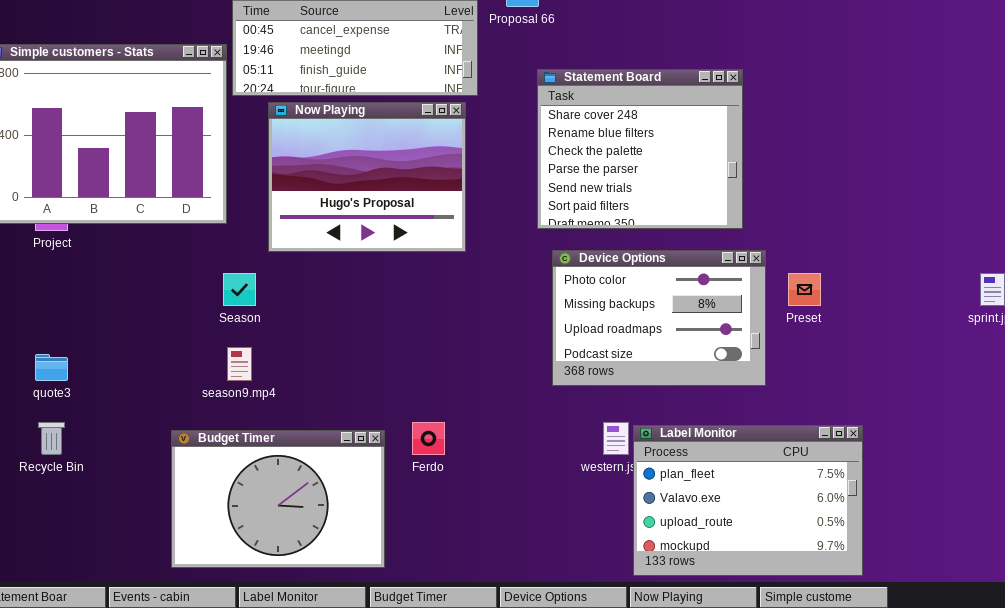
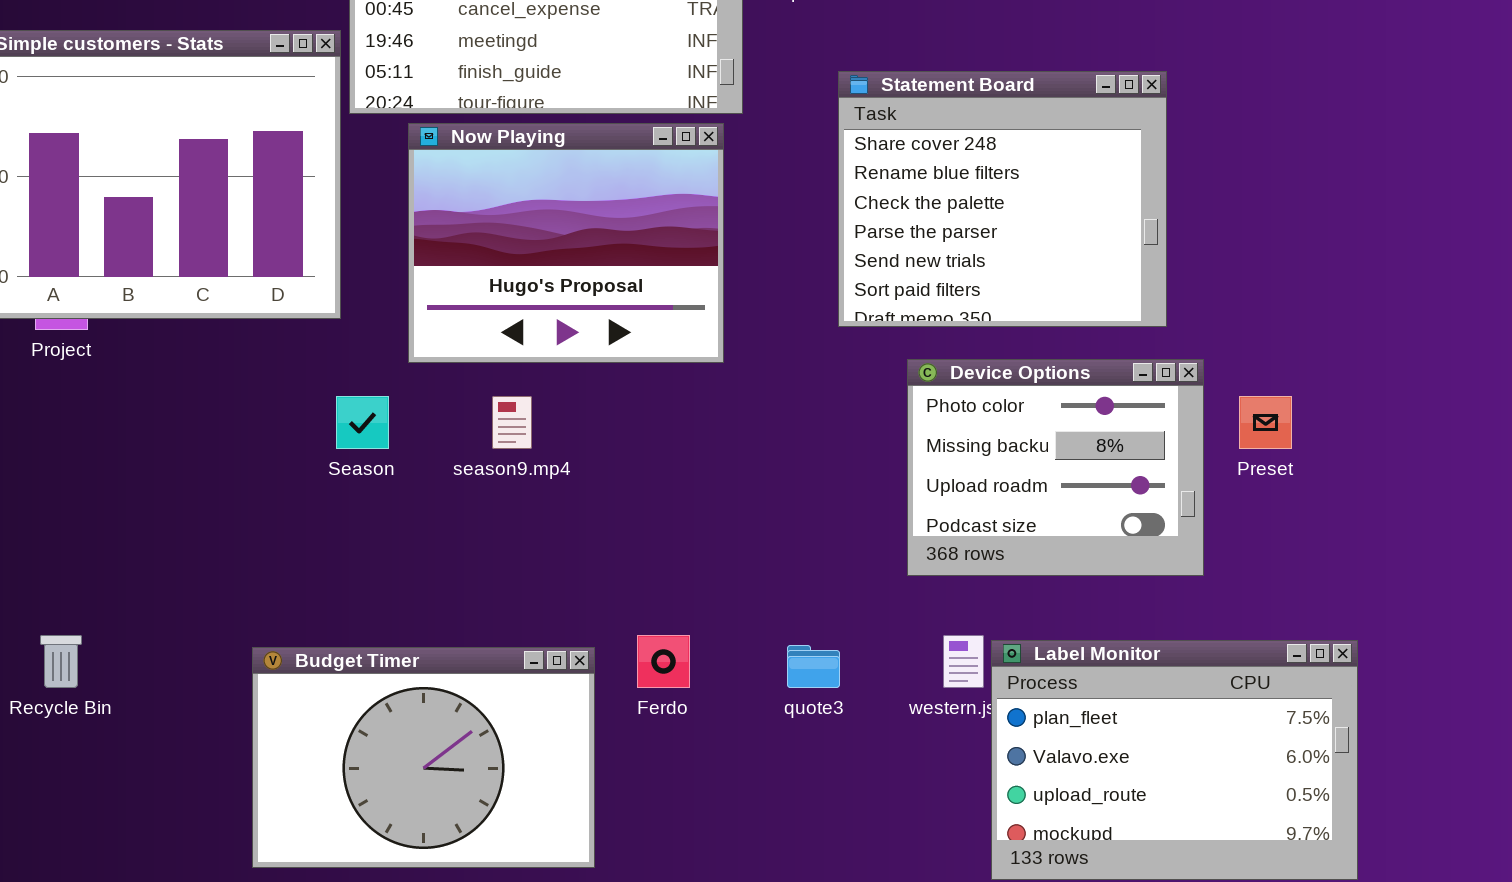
Device Options: [552,250,766,386] -> [907,359,1204,576], resized
season9.mp4: [227,347,252,381] -> [492,396,532,449], moved
quote3: [35,354,68,381] -> [787,645,840,688], moved

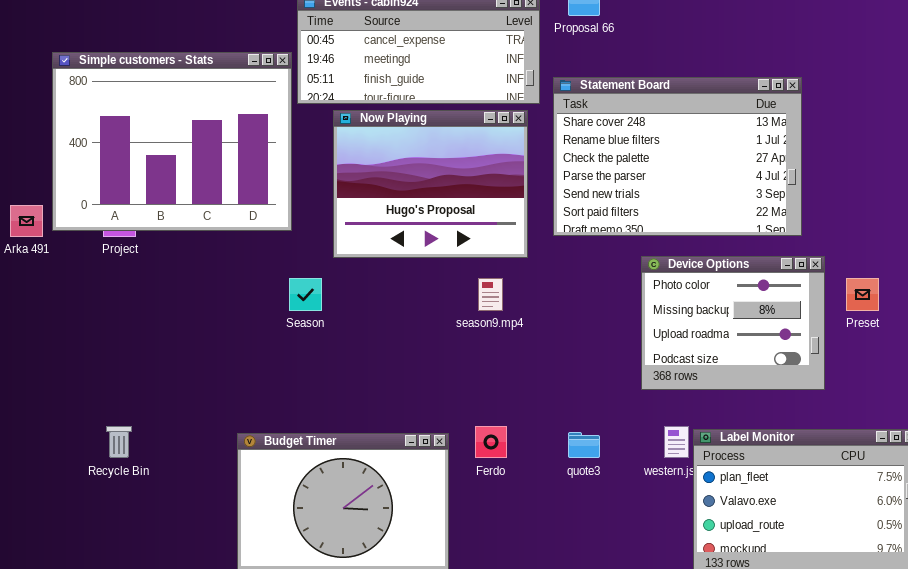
Statement Board: [838,71,1167,327] -> [553,77,802,236], resized
season9.mp4: [492,396,532,449] -> [478,278,503,311], moved

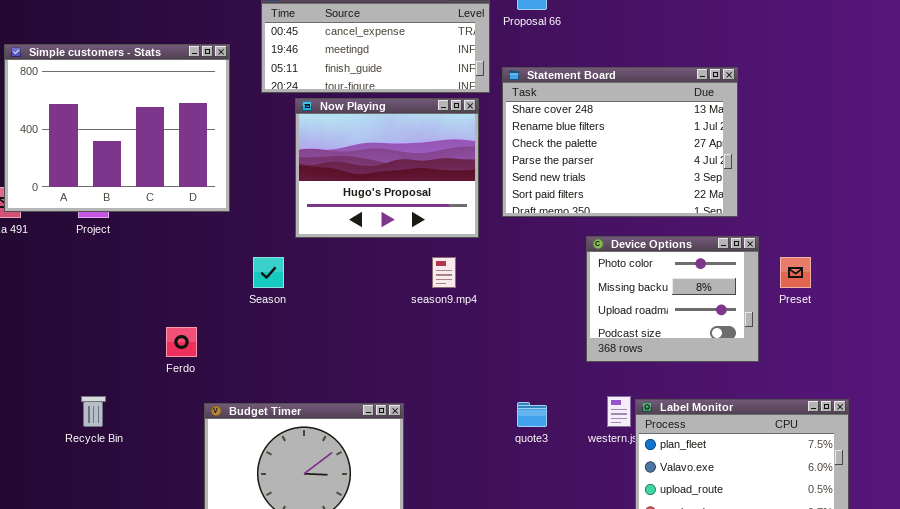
Simple customers - Stats: [52,52,292,231] -> [4,44,230,212], moved
Ferdo: [475,426,507,458] -> [166,327,197,357], moved

